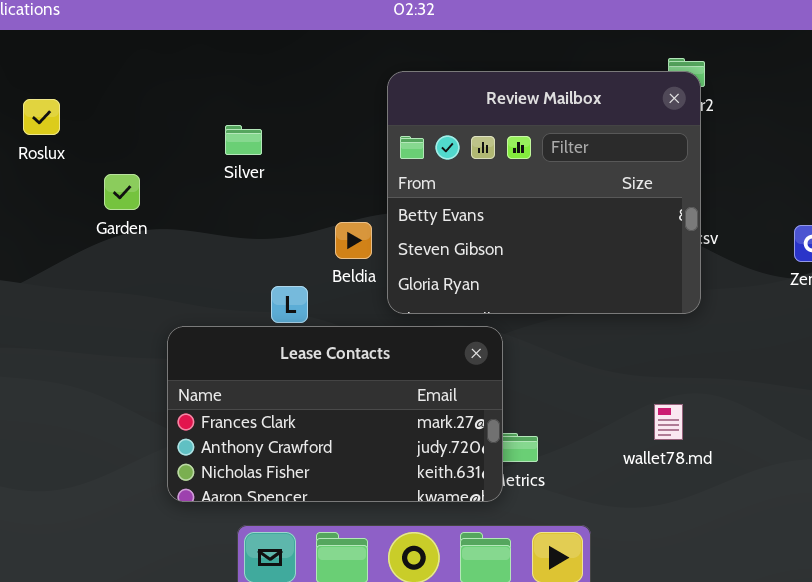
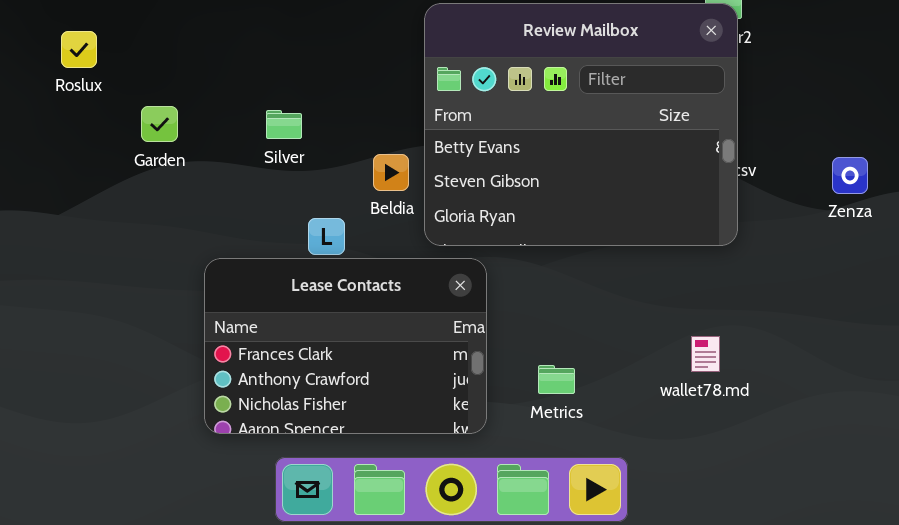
Silver: [225,125,262,155] -> [266,110,302,139], moved
Lease Contacts: [167,326,503,502] -> [204,258,487,434], resized

